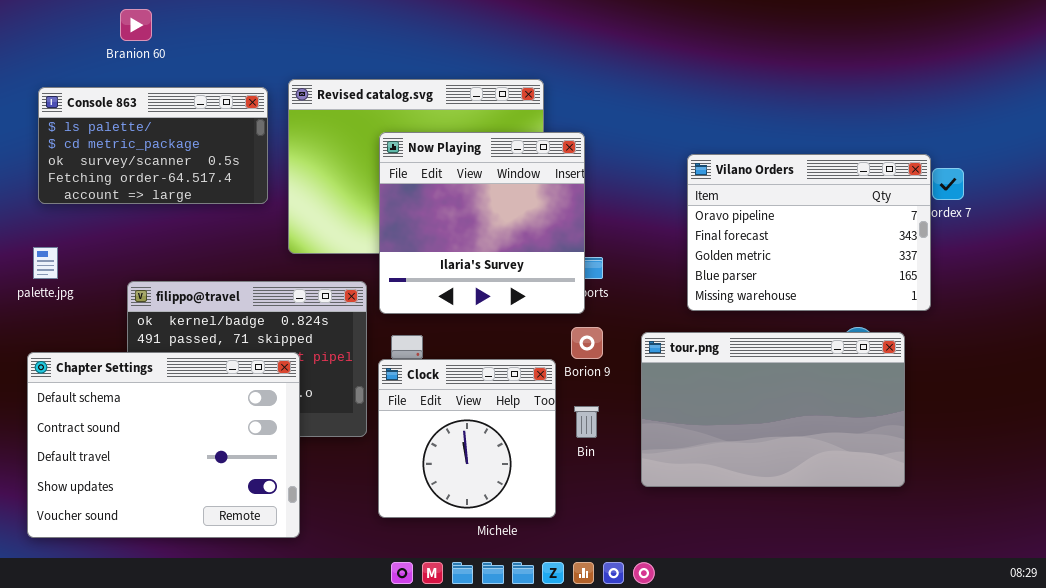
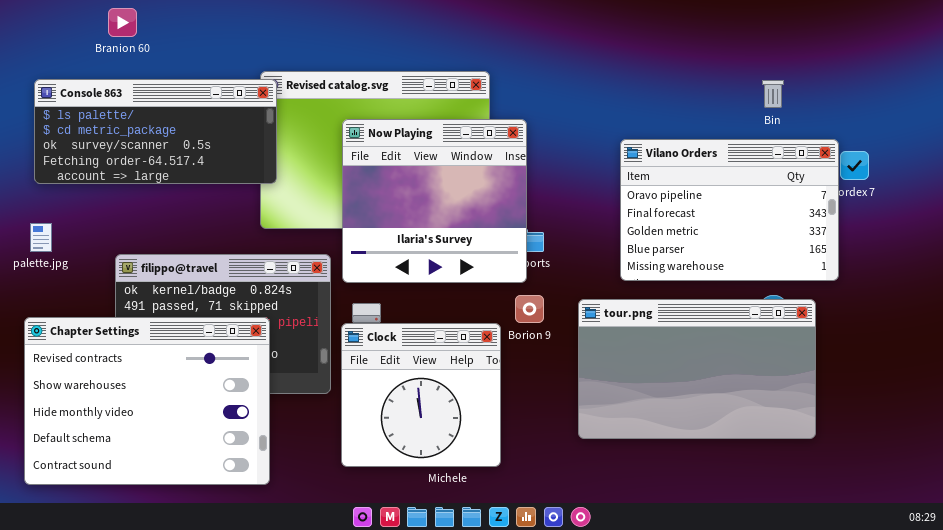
Console 863: [38,87,268,204] -> [34,79,277,184], resized
Chapter Settings: [27,352,300,538] -> [24,317,270,485], scrolled up 3 rows
Bin: [574,406,599,438] -> [762,80,784,108], moved

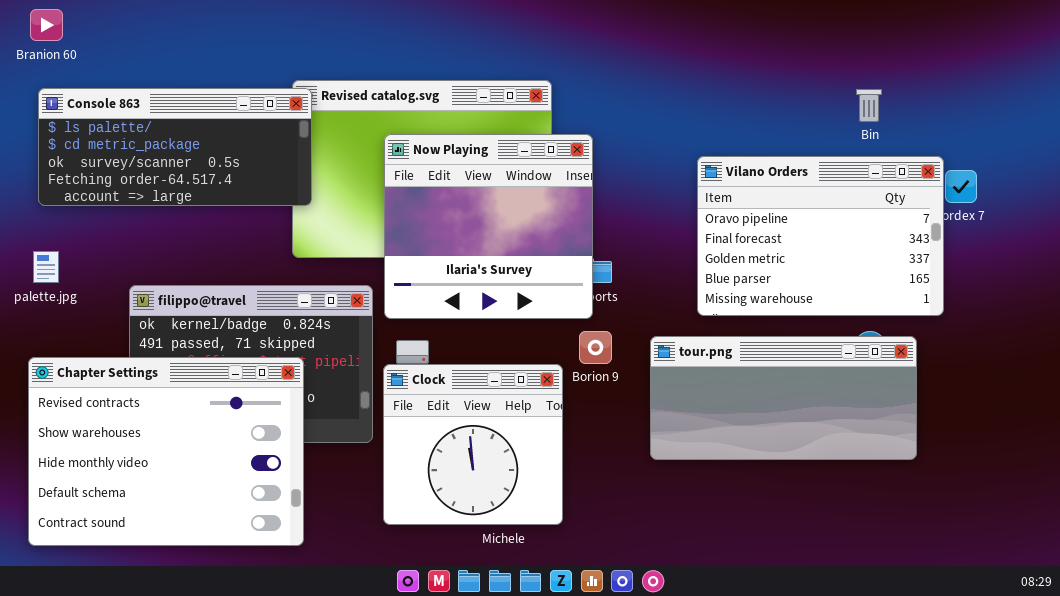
Branion 60: [108,8,137,37] -> [30,9,63,41], moved
tour.png: [578,299,816,439] -> [650,336,917,460], resized

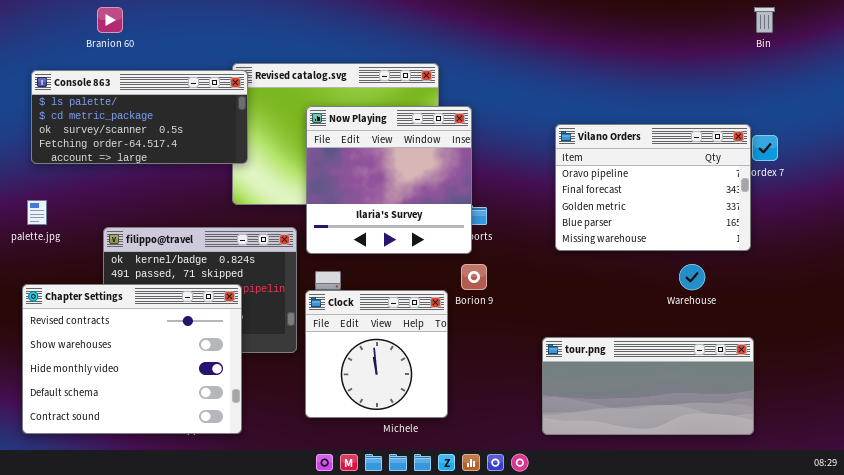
Branion 60: [30,9,63,41] -> [97,7,123,33], moved
Bin: [856,89,882,122] -> [754,7,775,33], moved
tour.png: [650,336,917,460] -> [542,337,754,435], moved

